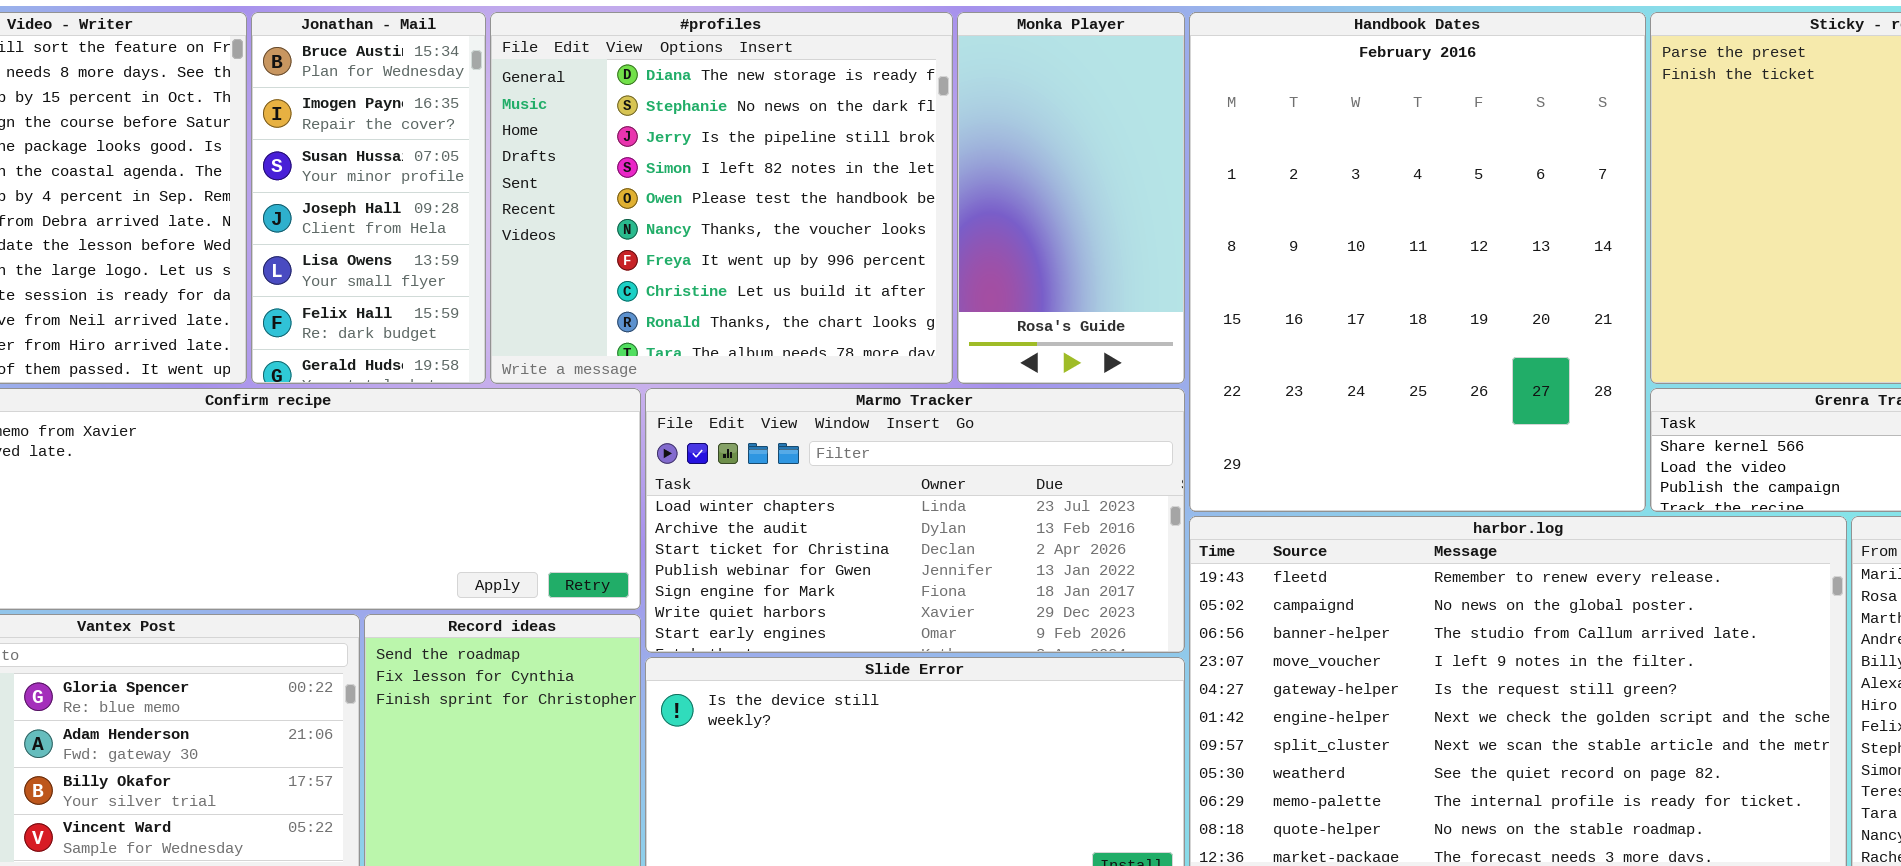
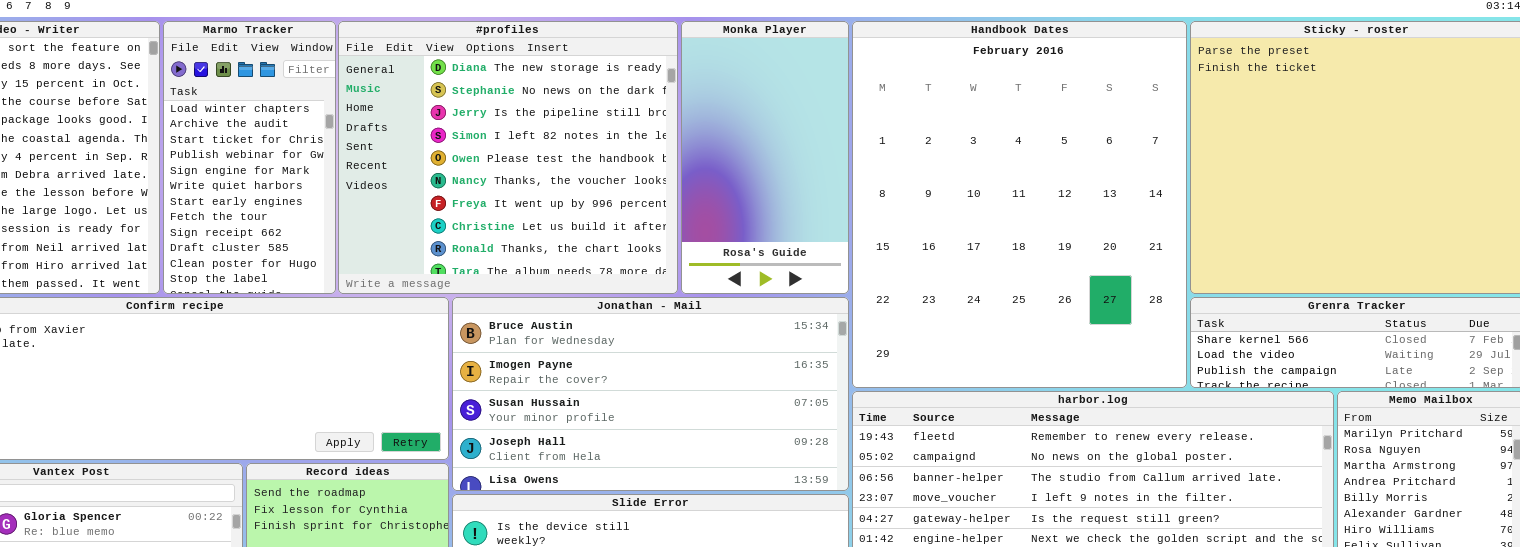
Jonathan - Mail: [251,12,486,384] -> [452,297,849,491], moved, resized
Marmo Tracker: [645,388,1185,653] -> [163,21,336,294], moved, resized

